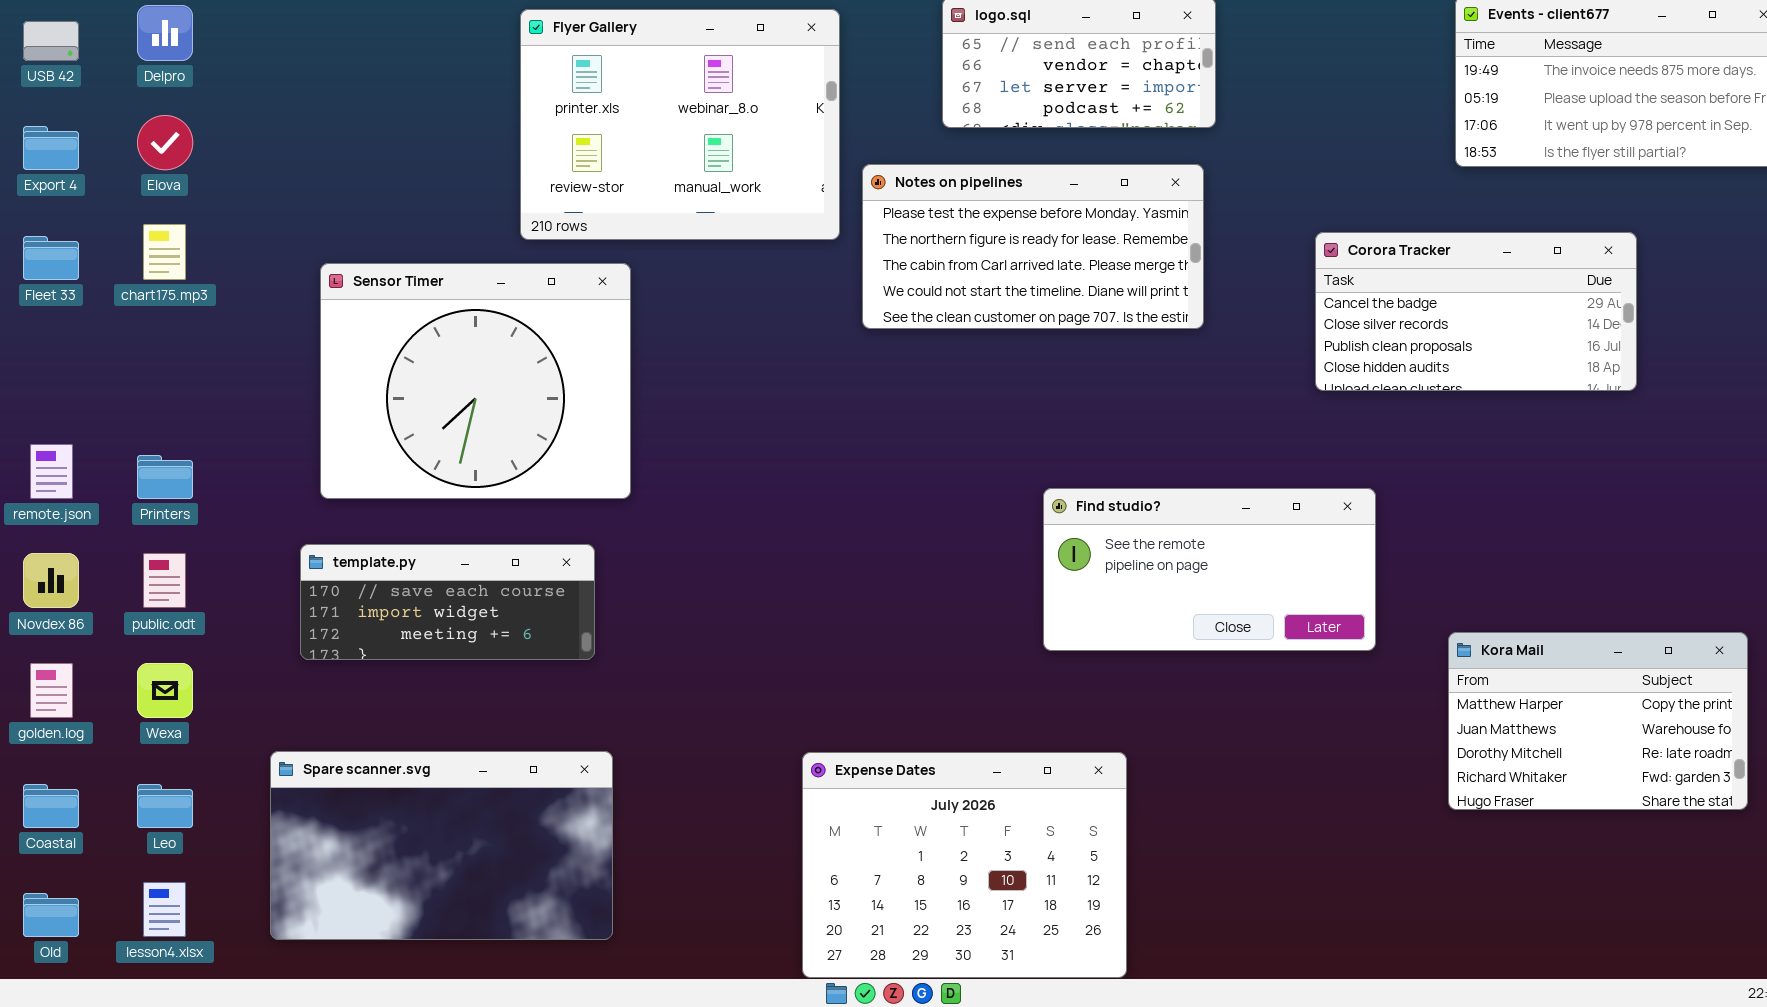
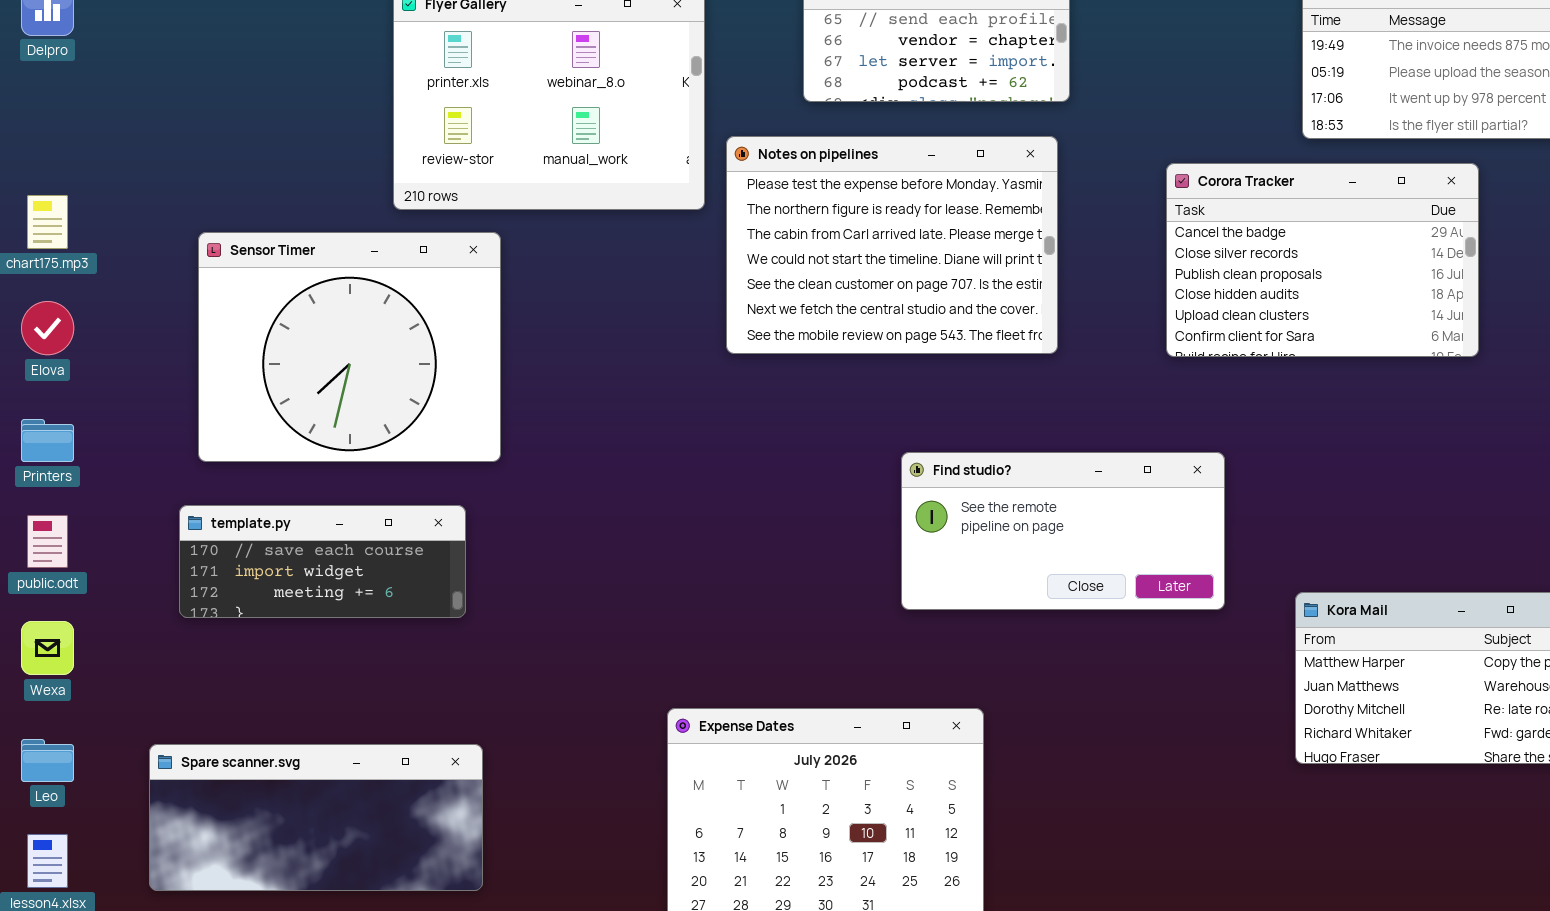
Elova: [137,115,193,170] -> [21,301,74,355], moved
Notes on pipelines: [862,164,1204,329] -> [726,136,1058,354], resized
Corora Tracker: [1315,232,1637,391] -> [1166,163,1479,357], resized
Spare scanner.svg: [270,751,613,940] -> [149,744,483,891], resized

